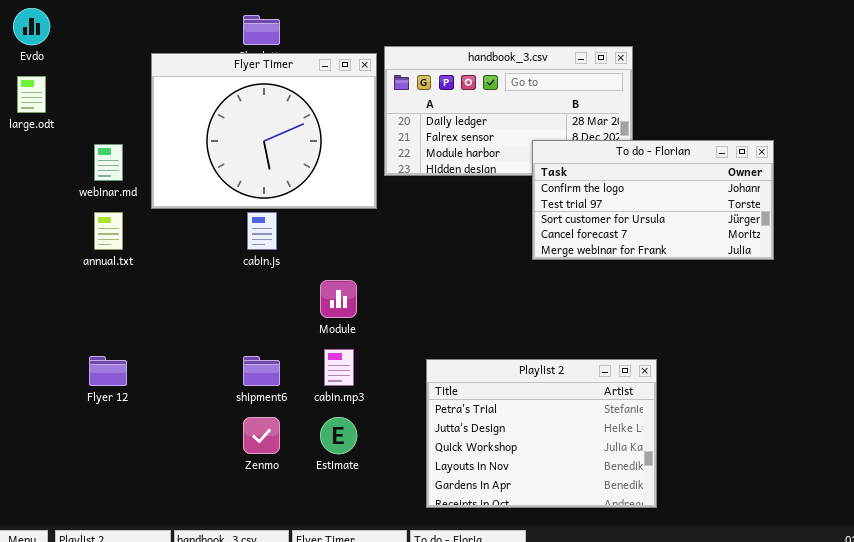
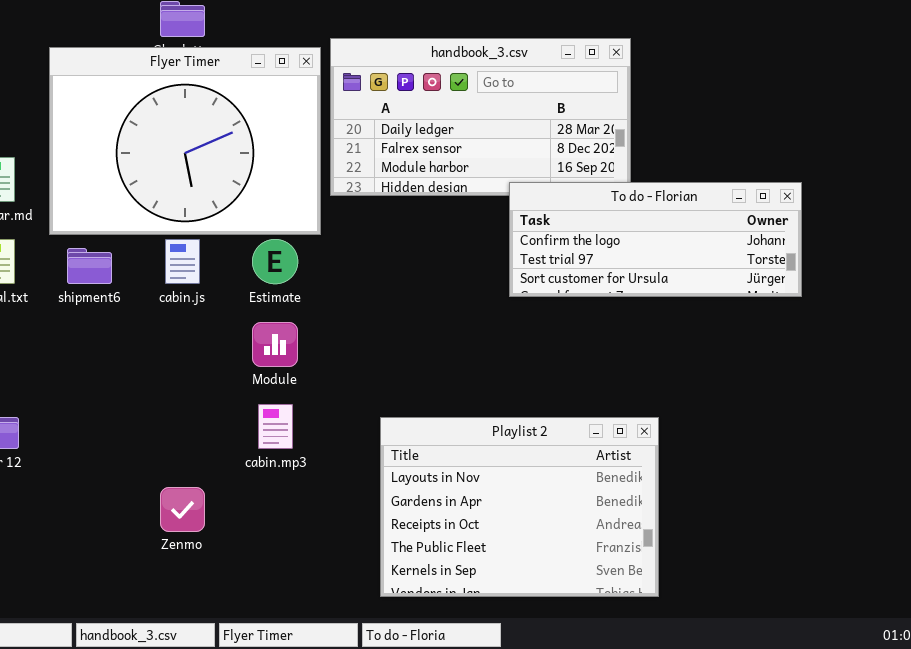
To do - Florian: [532,140,774,260] -> [509,182,802,297], resized
shipment6: [243,356,280,386] -> [67,248,112,284], moved
Playlist 2: [426,359,657,508] -> [380,417,659,597], scrolled down 3 rows
Estimate: [320,417,357,454] -> [252,239,298,284], moved

